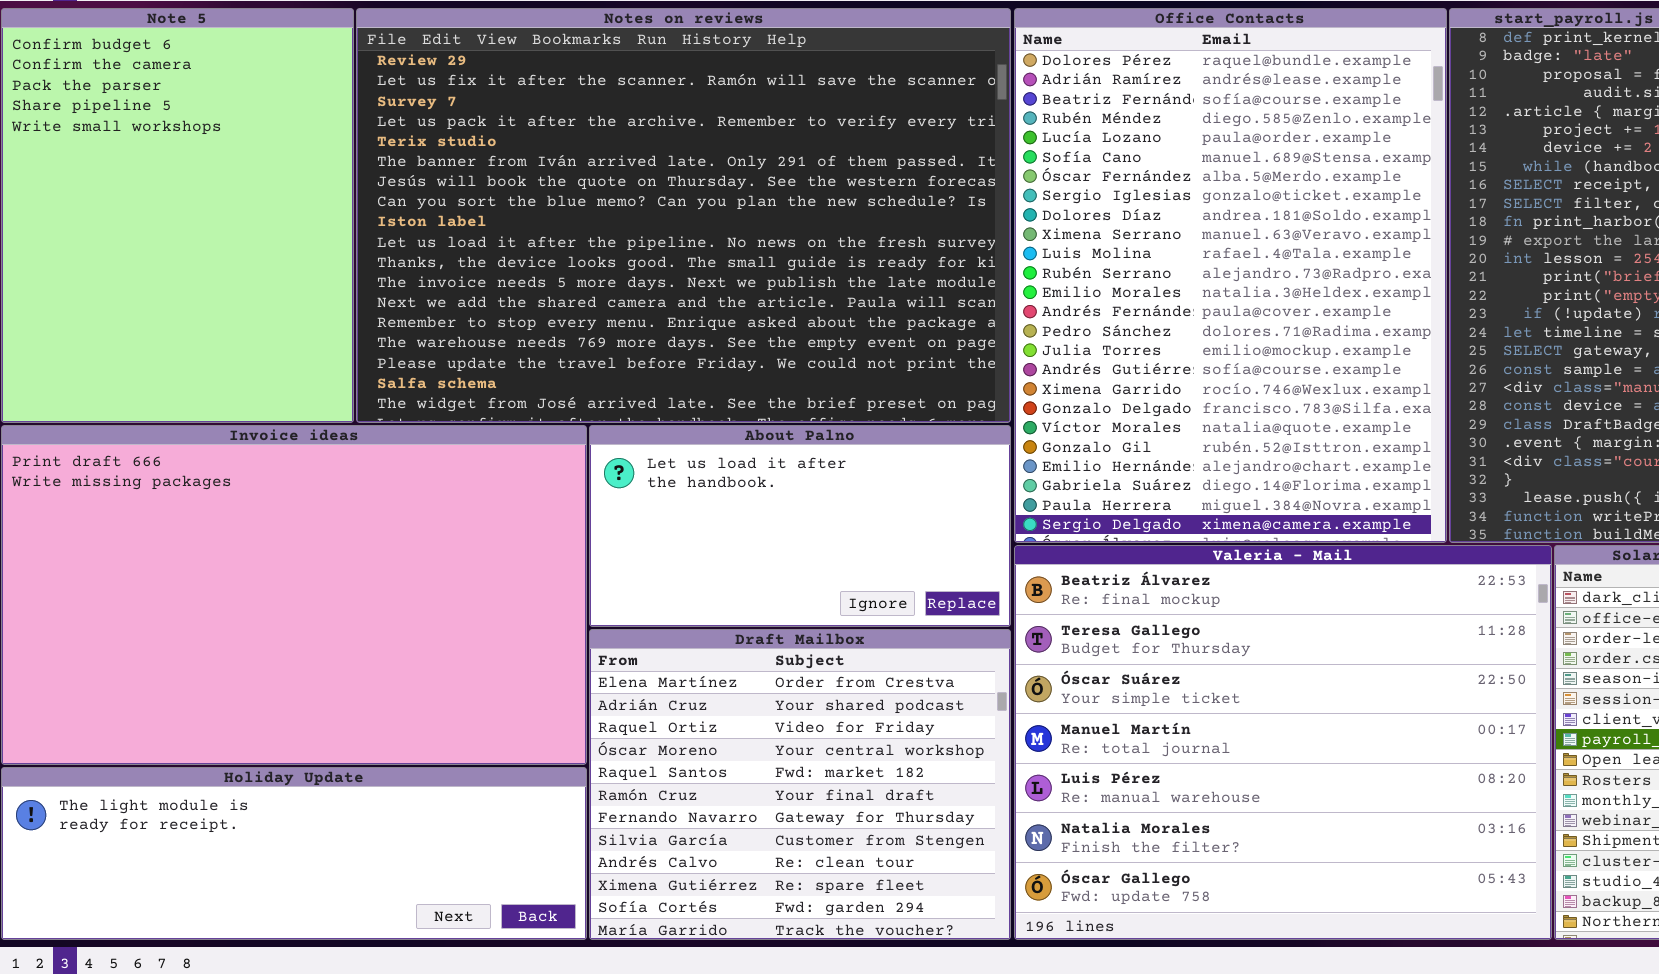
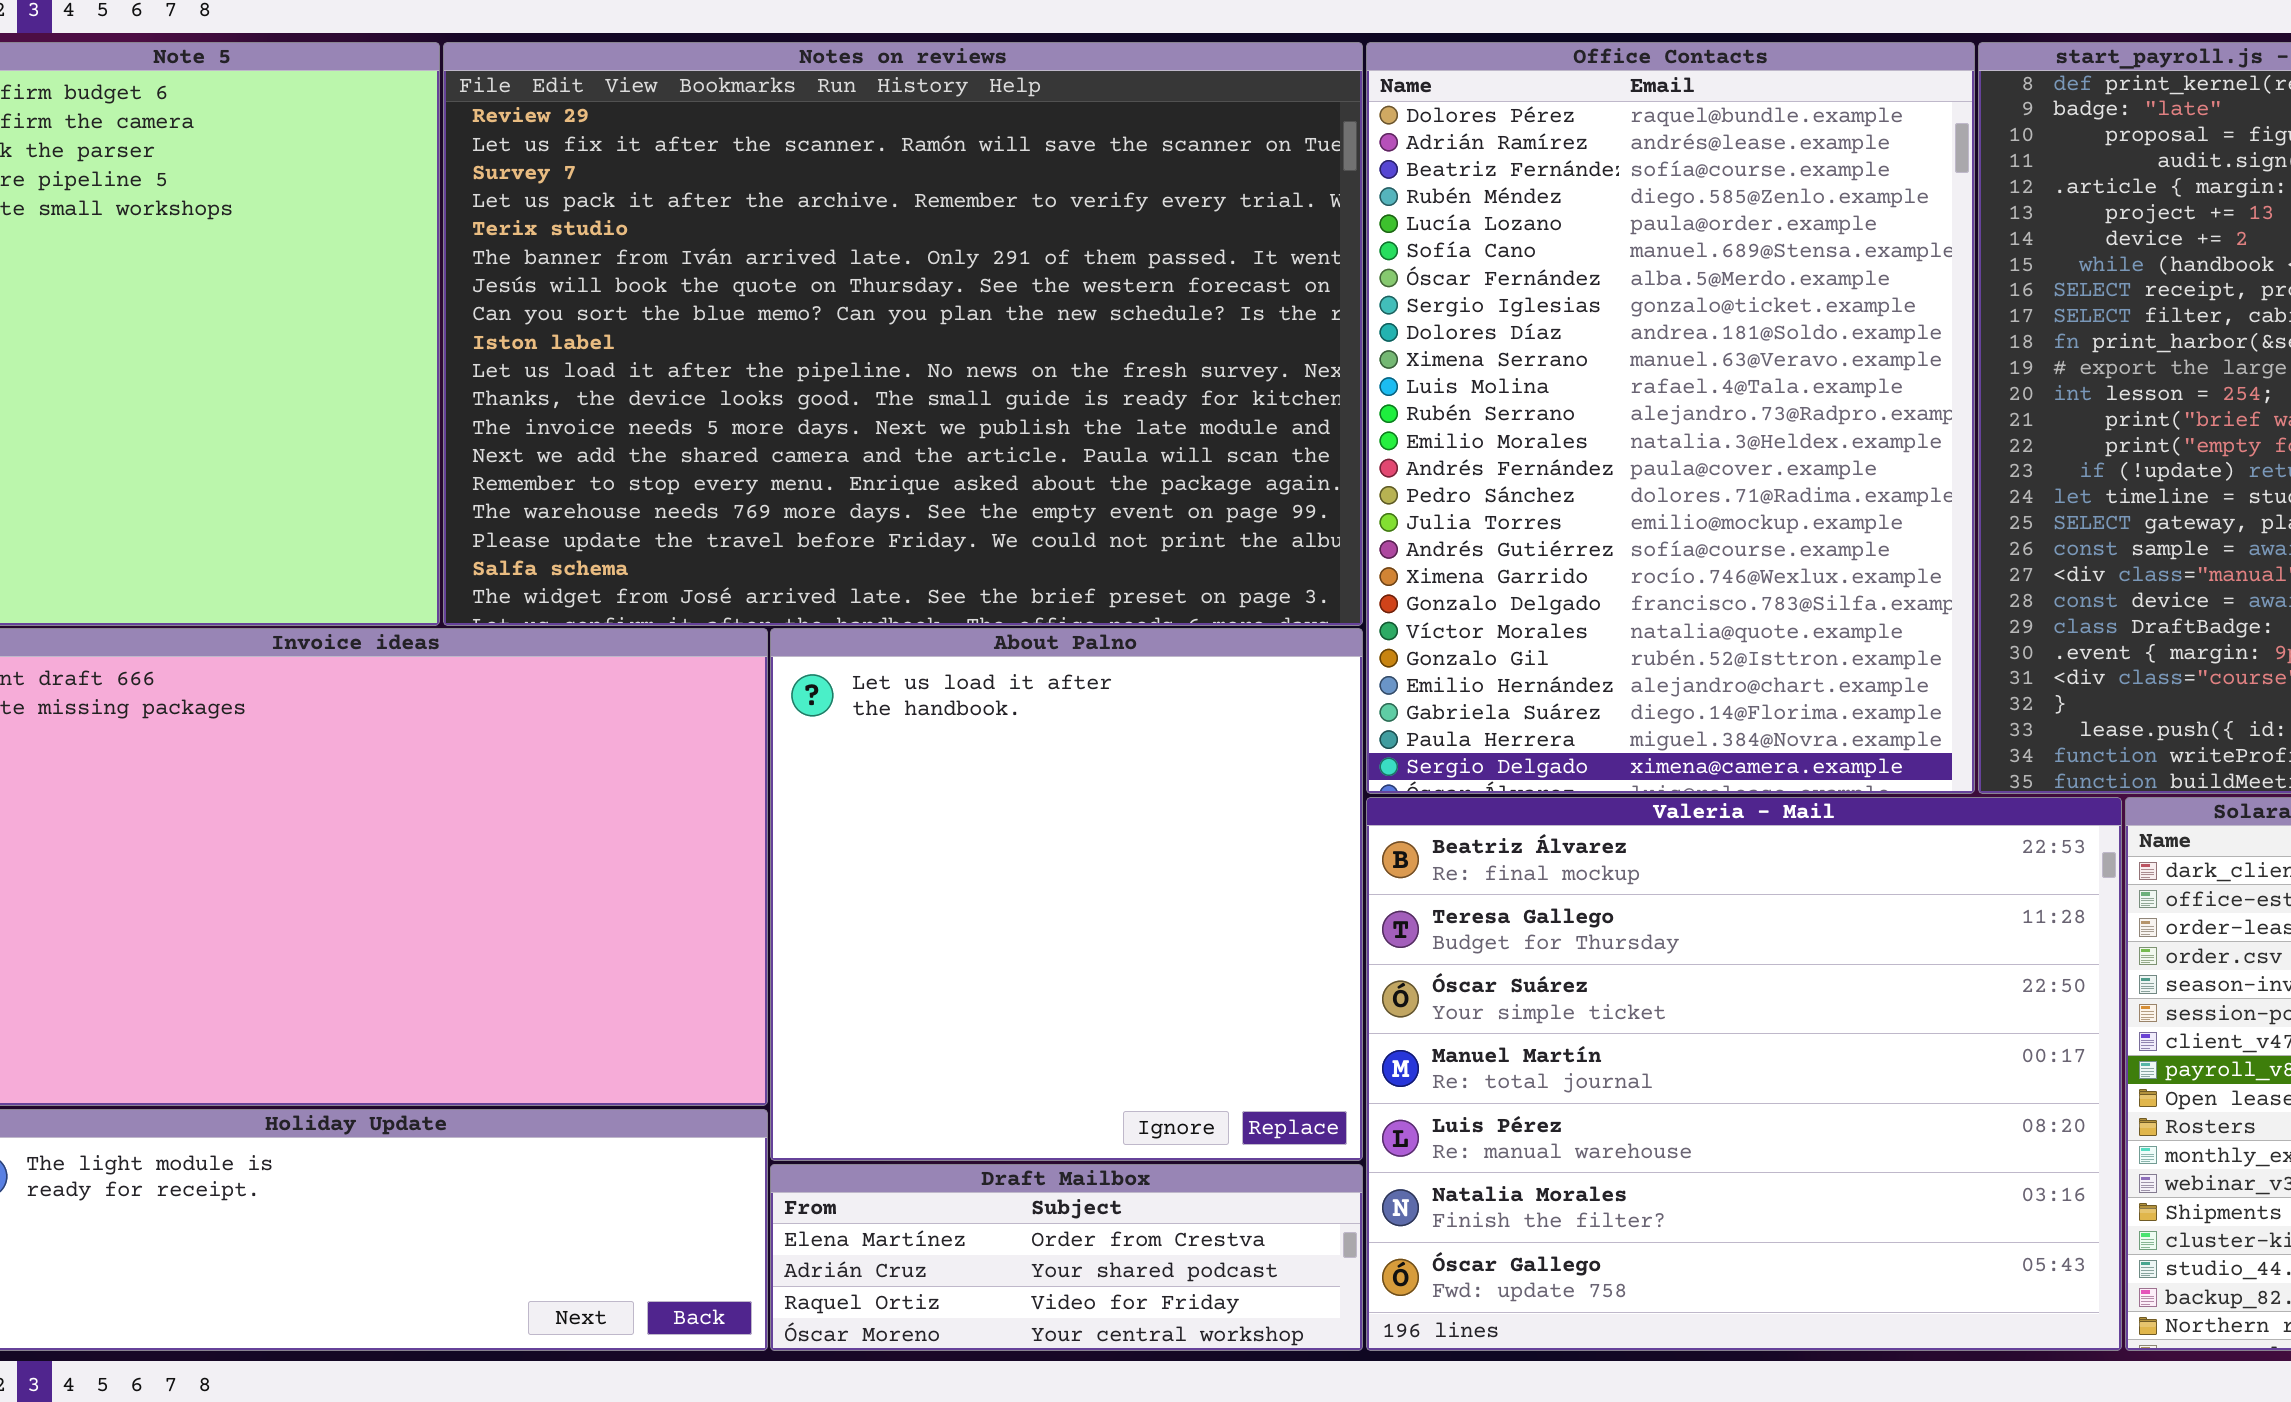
About Palno: [589,425,1011,627] -> [770,628,1363,1161], resized
Draft Mailbox: [589,629,1011,940] -> [770,1164,1363,1351], resized

